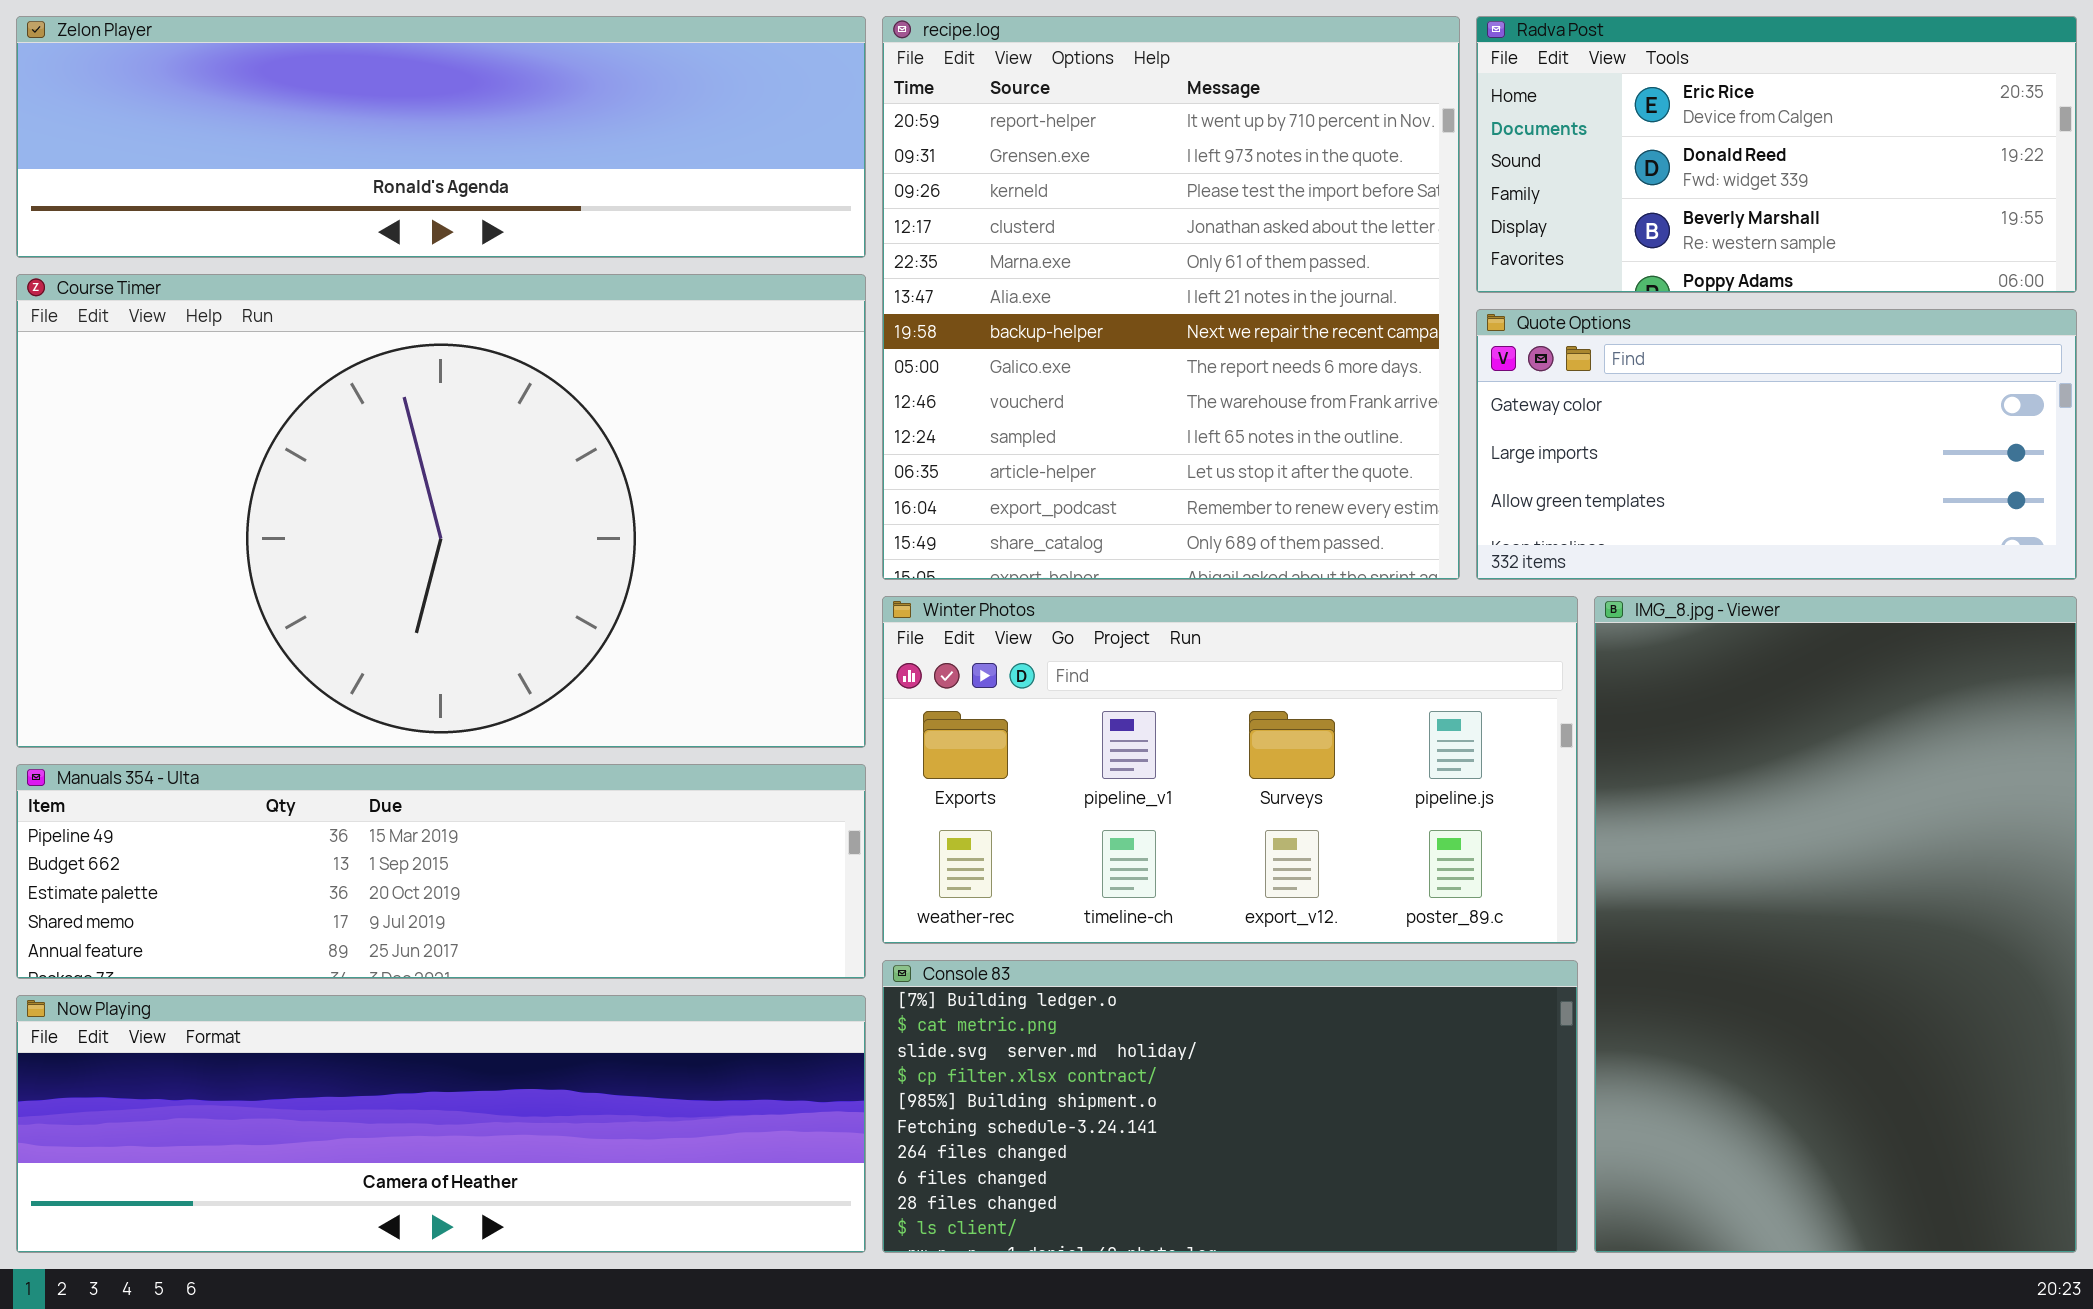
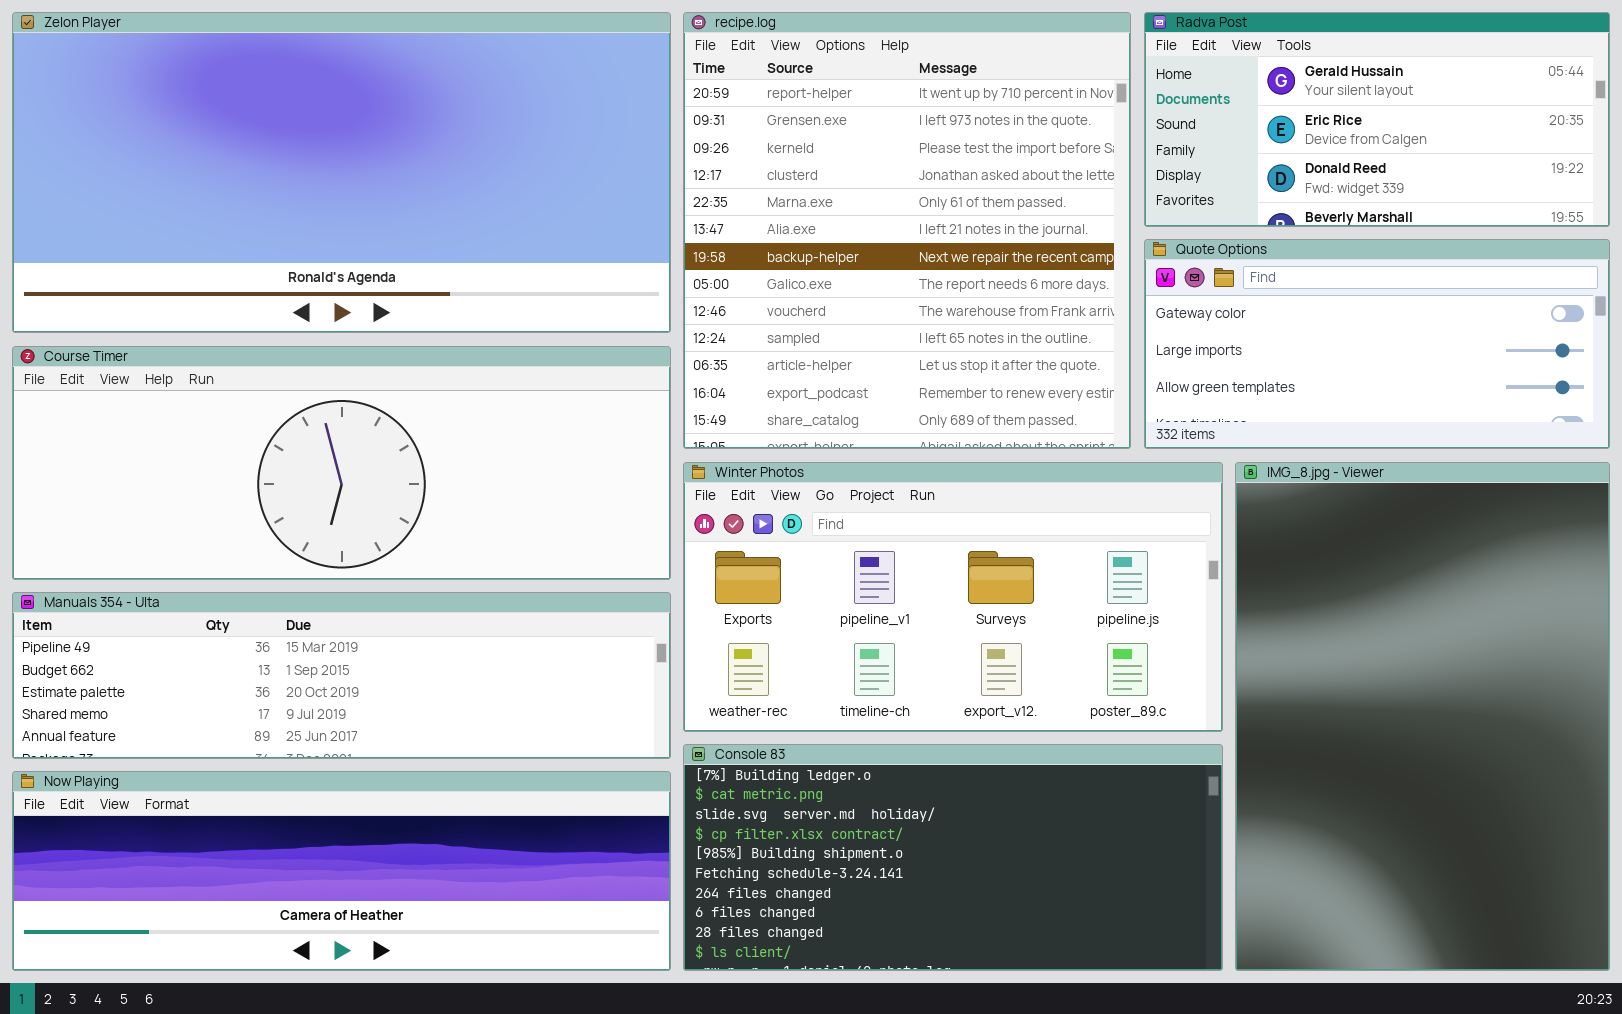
Zelon Player: [16,16,866,258] -> [12,12,671,333], resized
Radva Post: [1476,16,2077,293] -> [1144,12,1610,227], scrolled up 1 row
Course Timer: [16,274,866,748] -> [12,346,671,580], resized

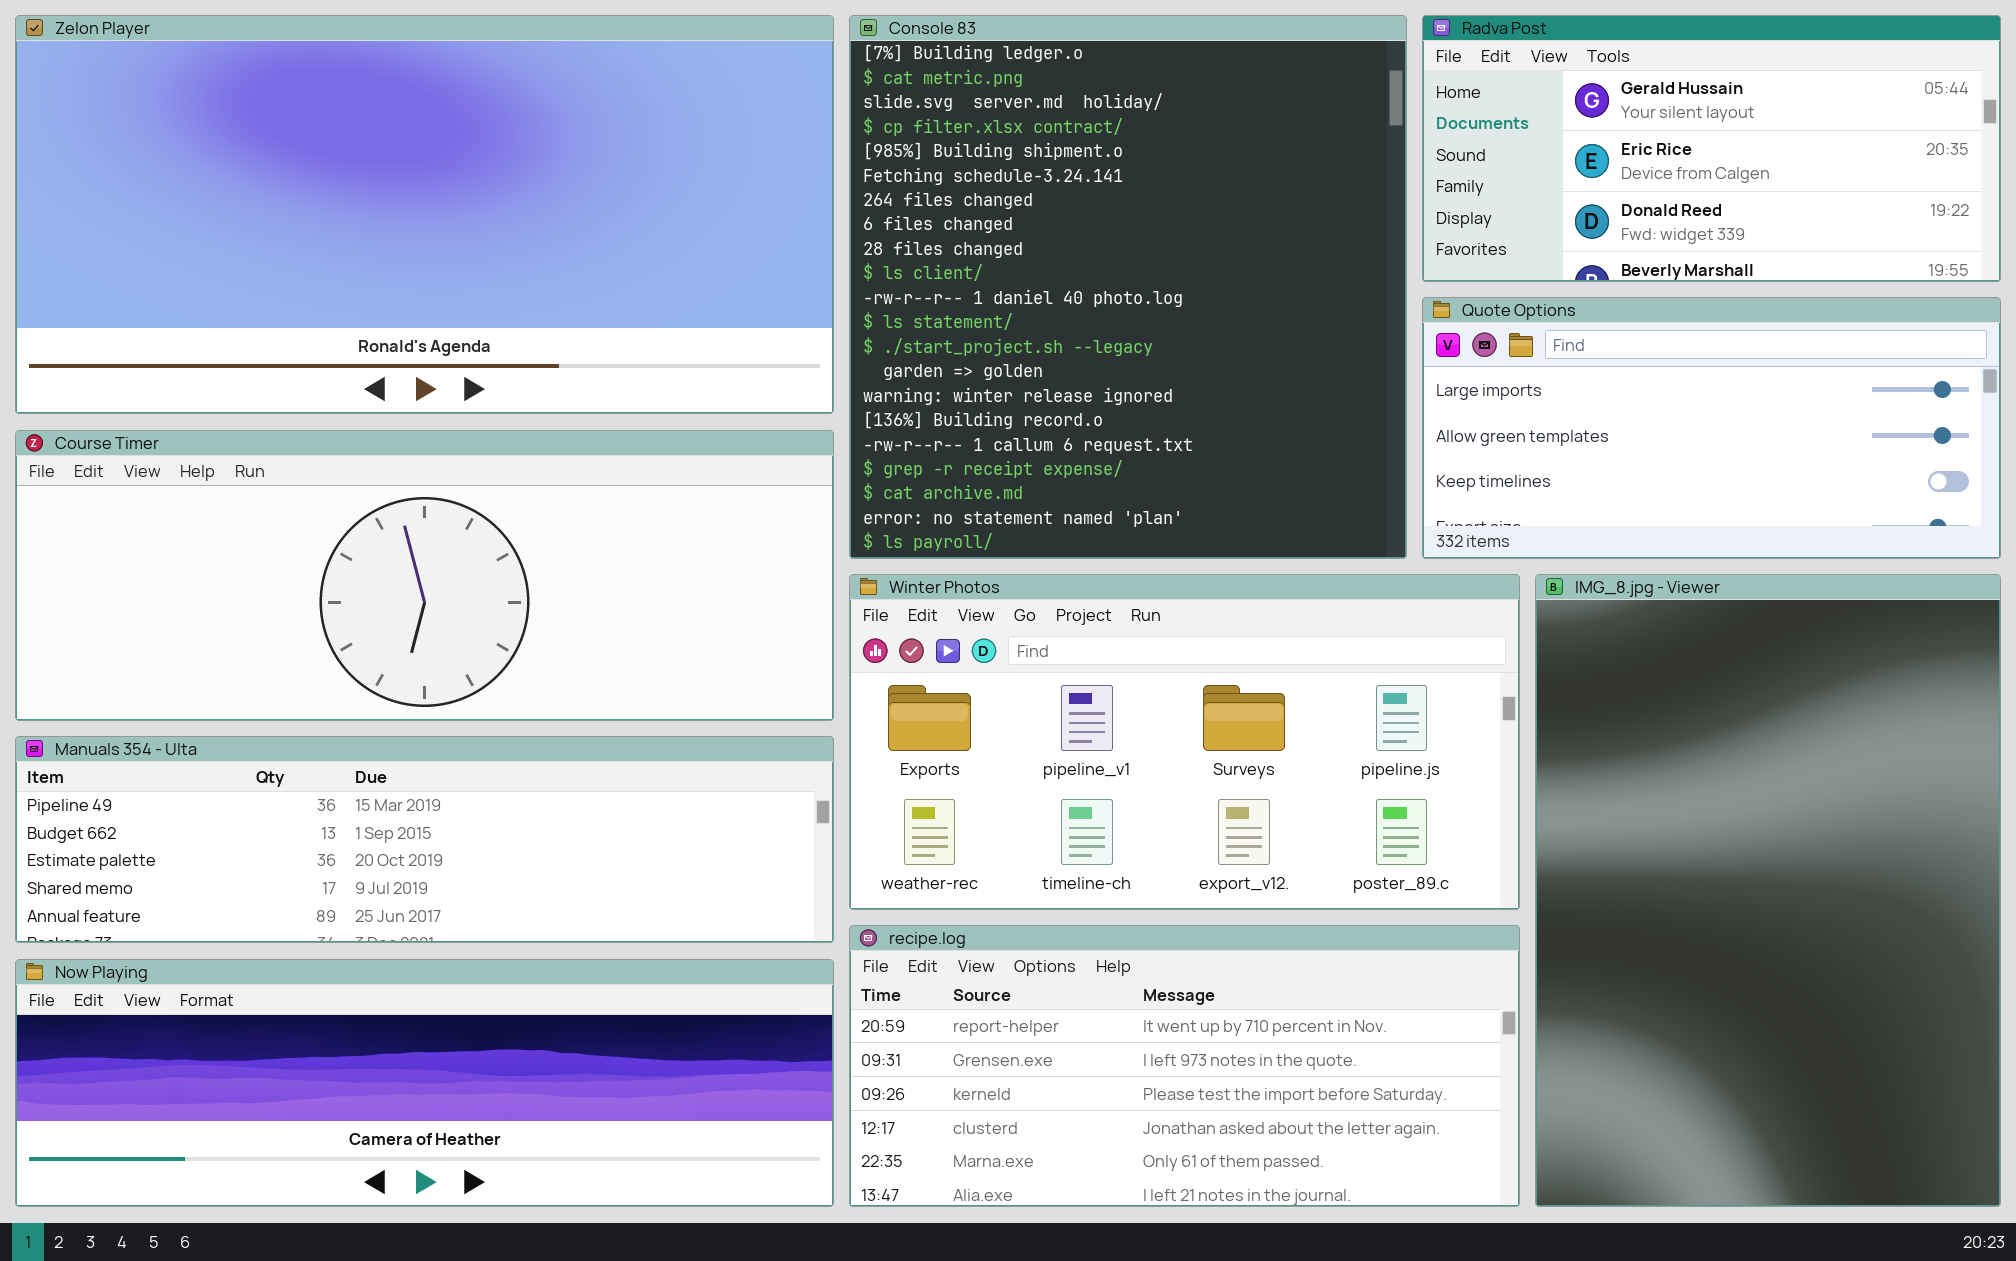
recipe.log: [683,12,1131,449] -> [849,925,1520,1207], moved, resized
Quote Options: [1144,239,1610,449] -> [1422,297,2001,559], scrolled down 1 row
Console 83: [683,744,1223,971] -> [849,15,1407,559], moved, resized

